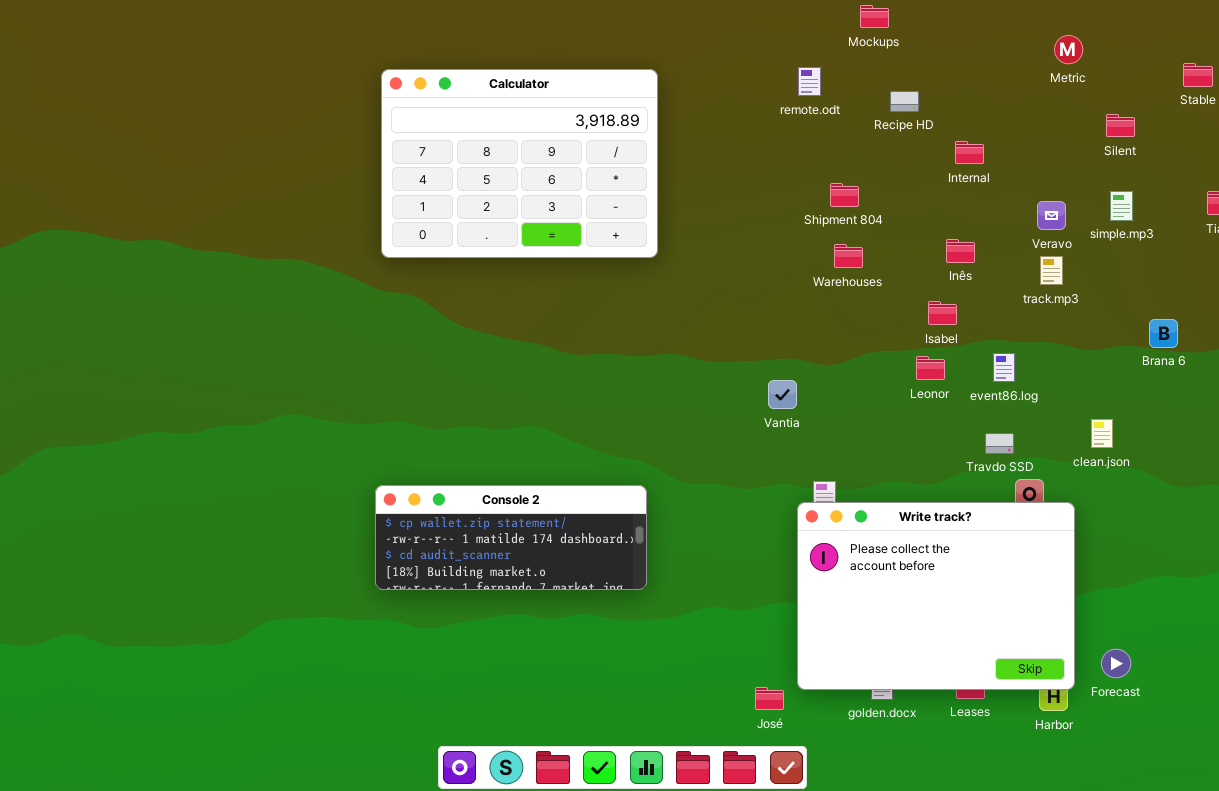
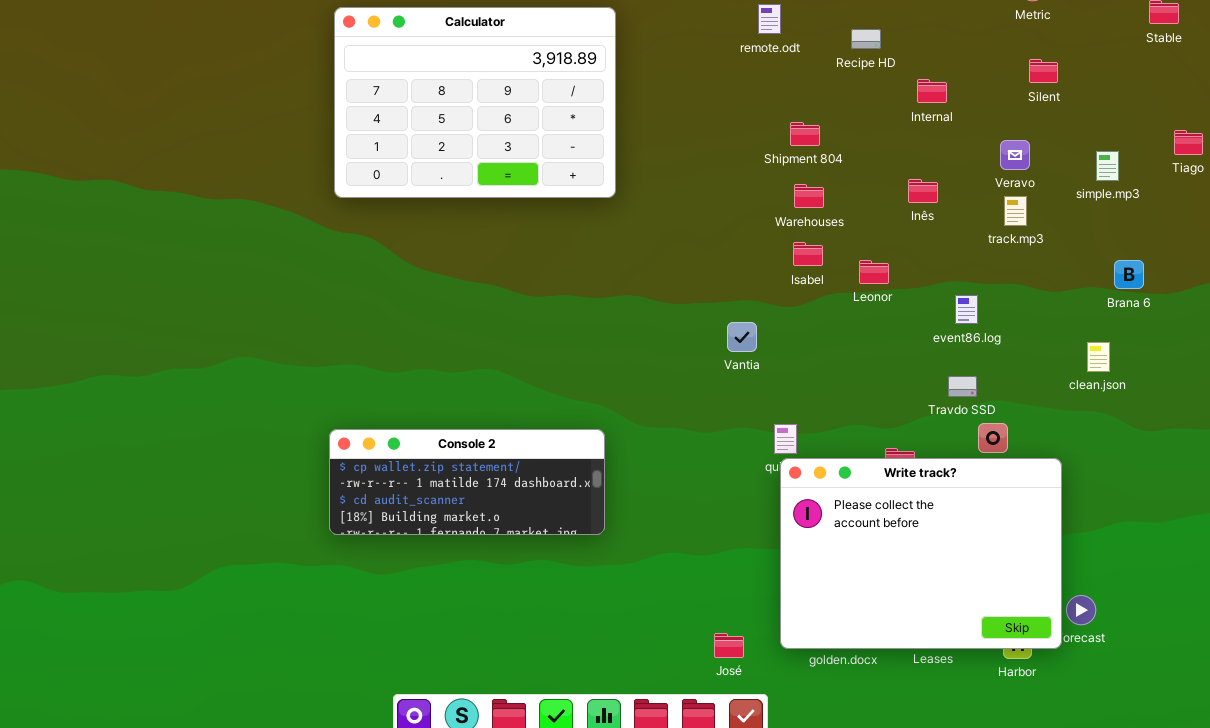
Silent: [1106,114,1135,137] -> [1029,59,1058,83], moved
simple.mp3: [1110,191,1133,221] -> [1096,151,1119,181], moved
Isabel: [928,301,957,325] -> [793,242,823,266], moved
Leonor: [916,356,945,380] -> [859,260,889,284], moved
clean.json: [1091,419,1113,448] -> [1087,342,1110,372], moved
Write track?: [797,502,1075,690] -> [780,458,1062,649], moved

